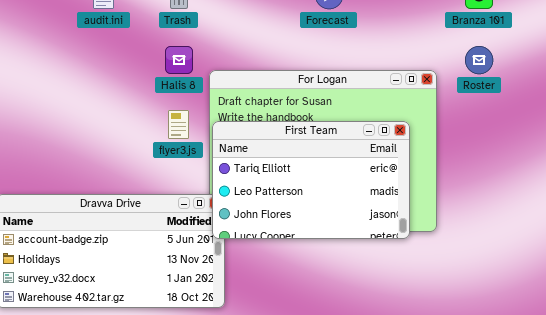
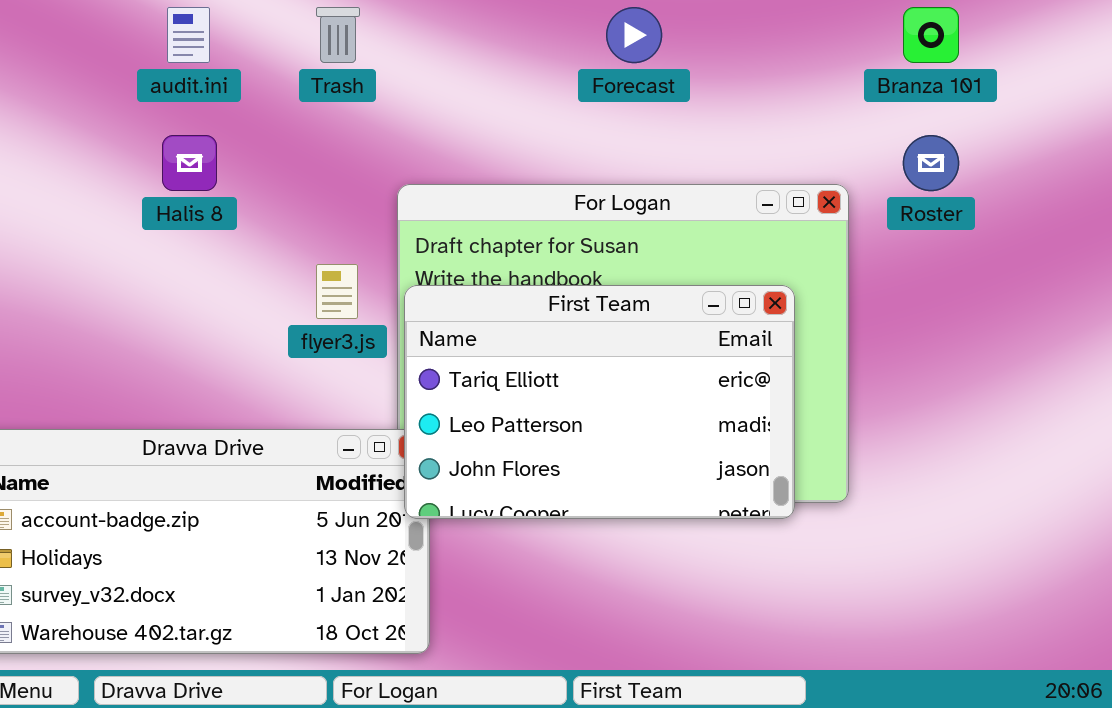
Halis 8: [165,46,193,74] -> [162,135,217,191], moved

